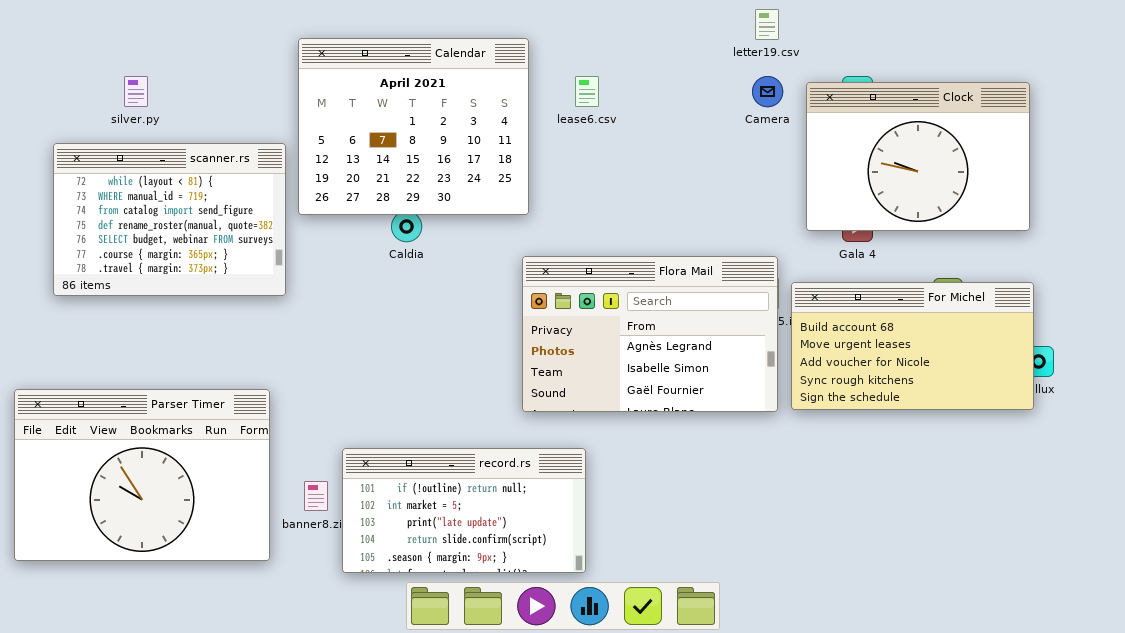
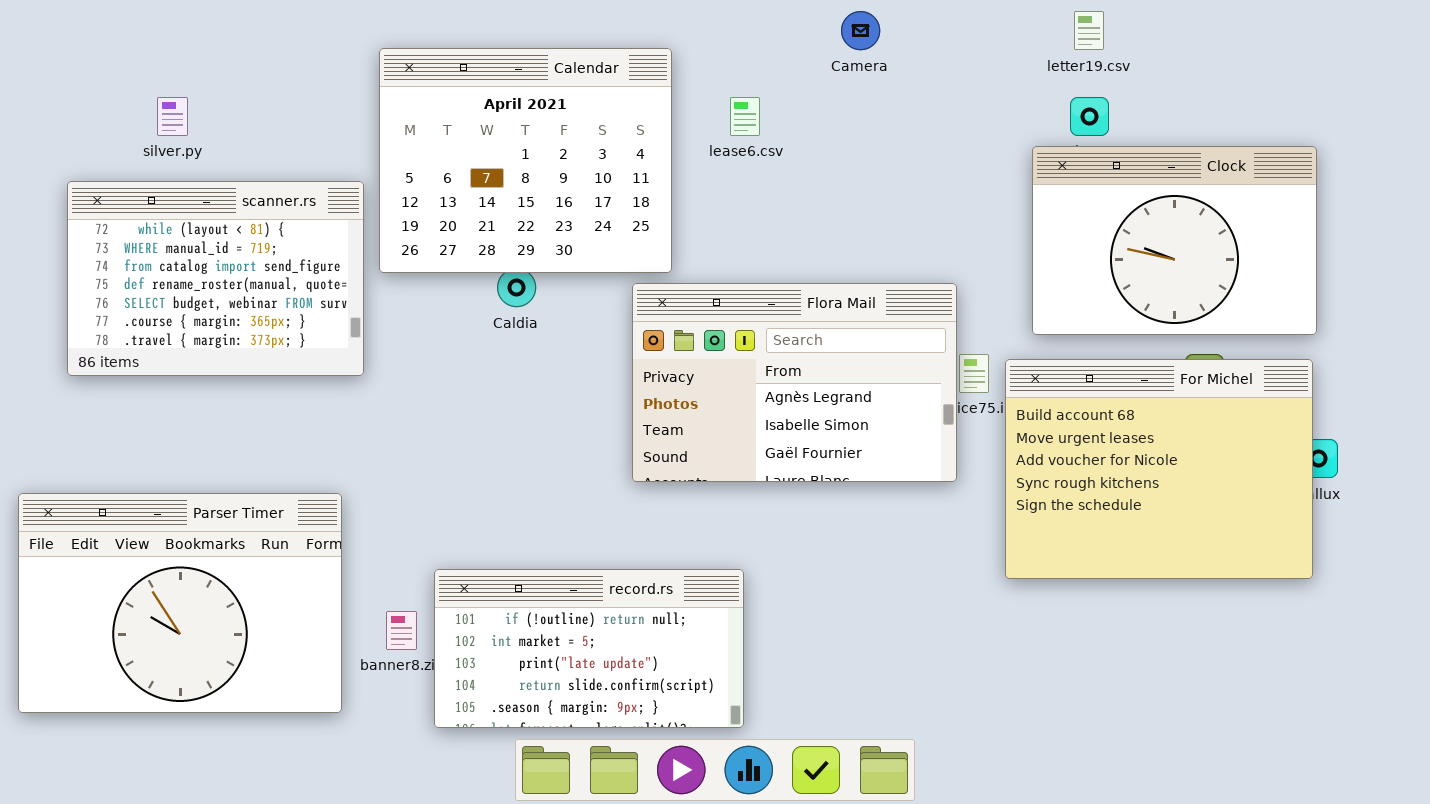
letter19.csv: [755,9,779,40] -> [1074,11,1104,50], moved
Camera: [752,76,783,107] -> [841,11,880,50], moved
Clock: [806,82,1030,231] -> [1032,146,1317,335], moved
Flora Mail: [522,256,778,412] -> [632,283,957,482], moved
For Michel: [791,282,1034,410] -> [1005,359,1313,579], resized

